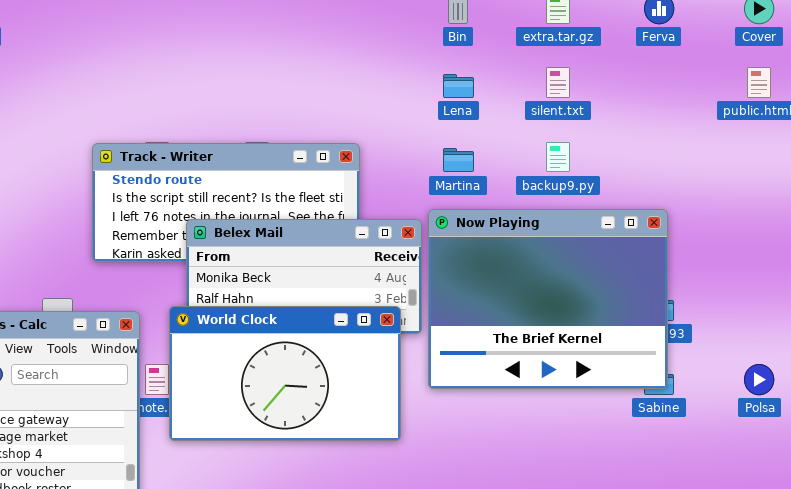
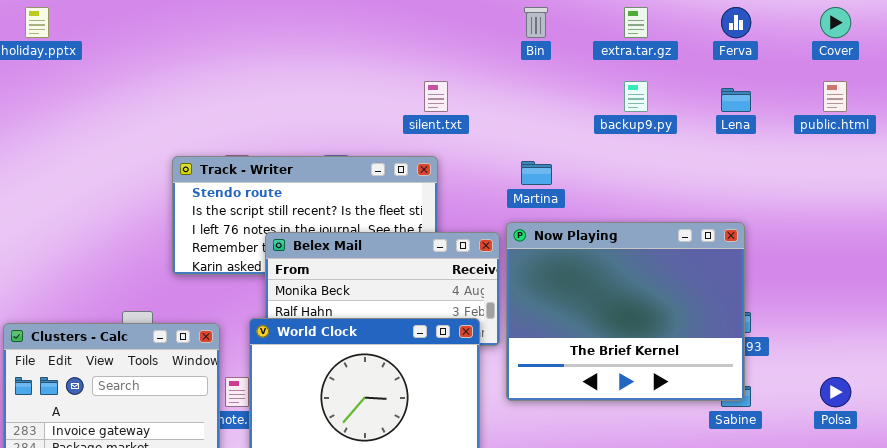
silent.txt: [546,67,570,98] -> [424,81,448,112], moved
Lena: [443,74,474,98] -> [721,88,751,112], moved
backup9.py: [546,142,570,172] -> [624,81,648,112], moved

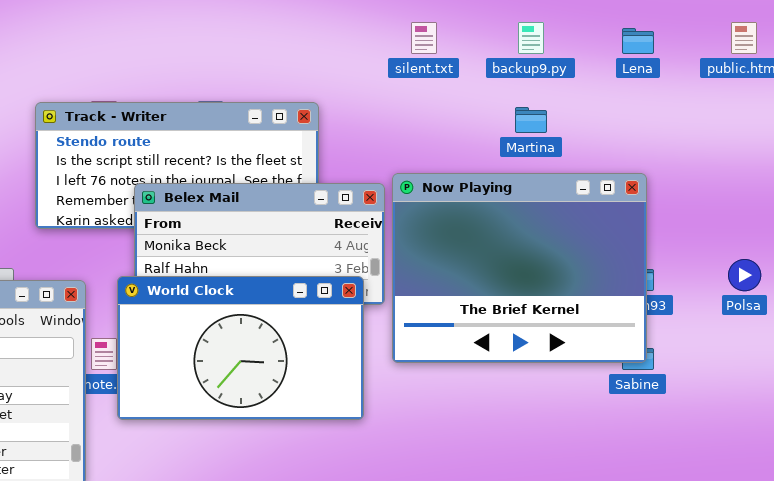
silent.txt: [424,81,448,112] -> [411,22,437,54], moved
Martina: [521,161,552,185] -> [515,107,547,133], moved
Polsa: [820,377,851,407] -> [728,259,761,291], moved

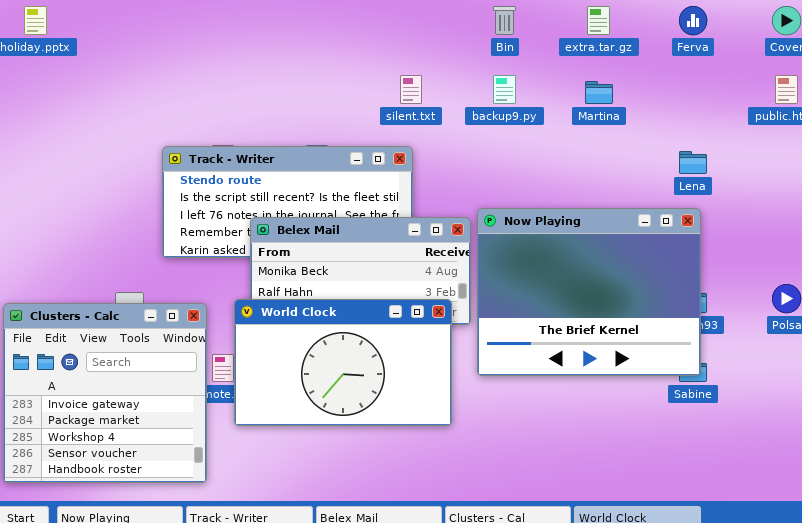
silent.txt: [411,22,437,54] -> [400,75,422,104], moved
backup9.py: [518,22,544,54] -> [493,75,516,104], moved
Lena: [622,28,654,54] -> [679,151,707,174], moved
Martina: [515,107,547,133] -> [585,81,613,104], moved

